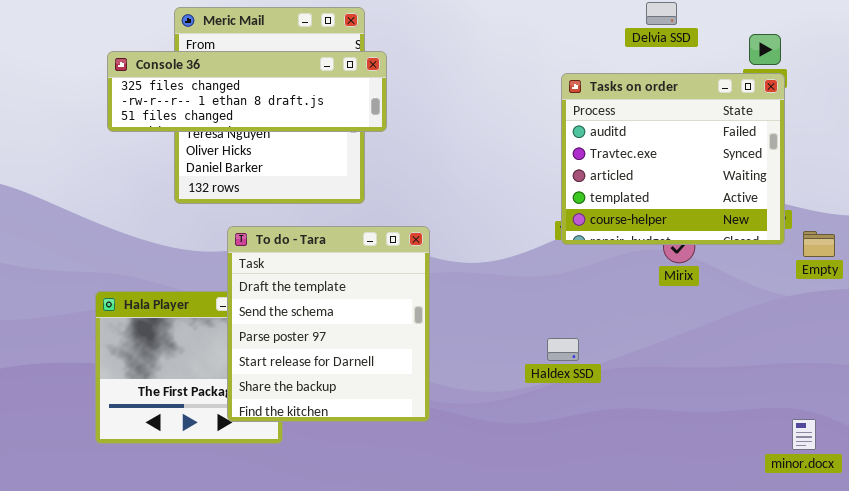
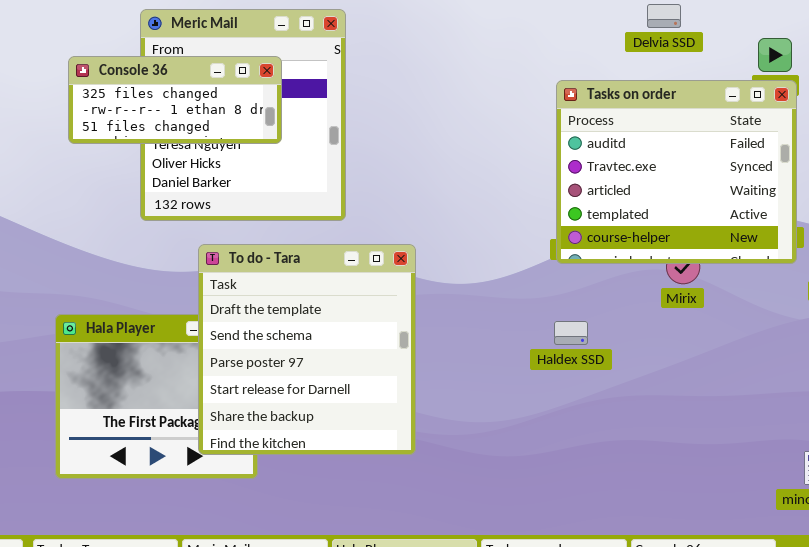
Console 36: [107,51,387,132] -> [68,56,282,144], resized
Haldex SSD: [547,338,579,361] -> [554,321,588,345], moved

